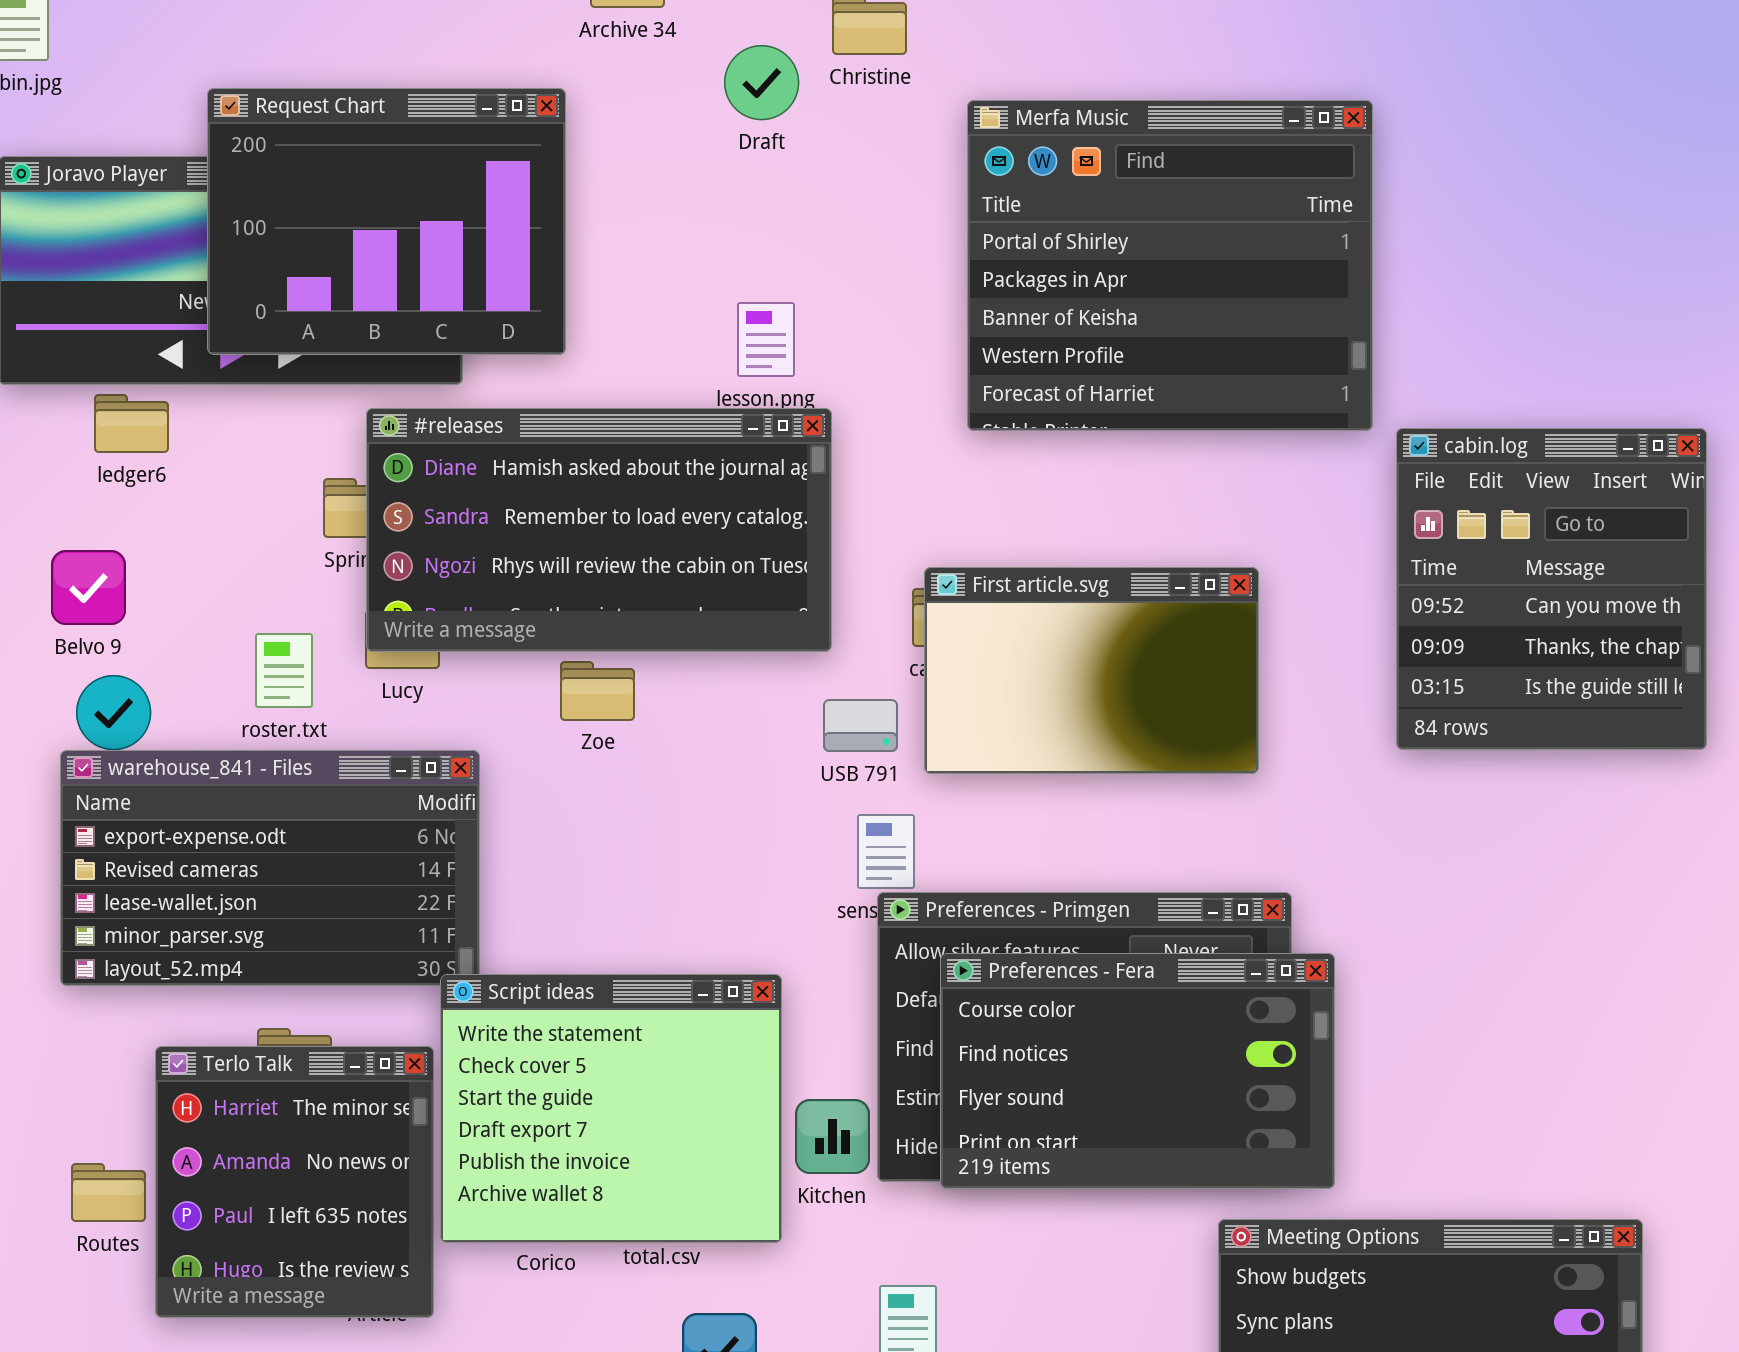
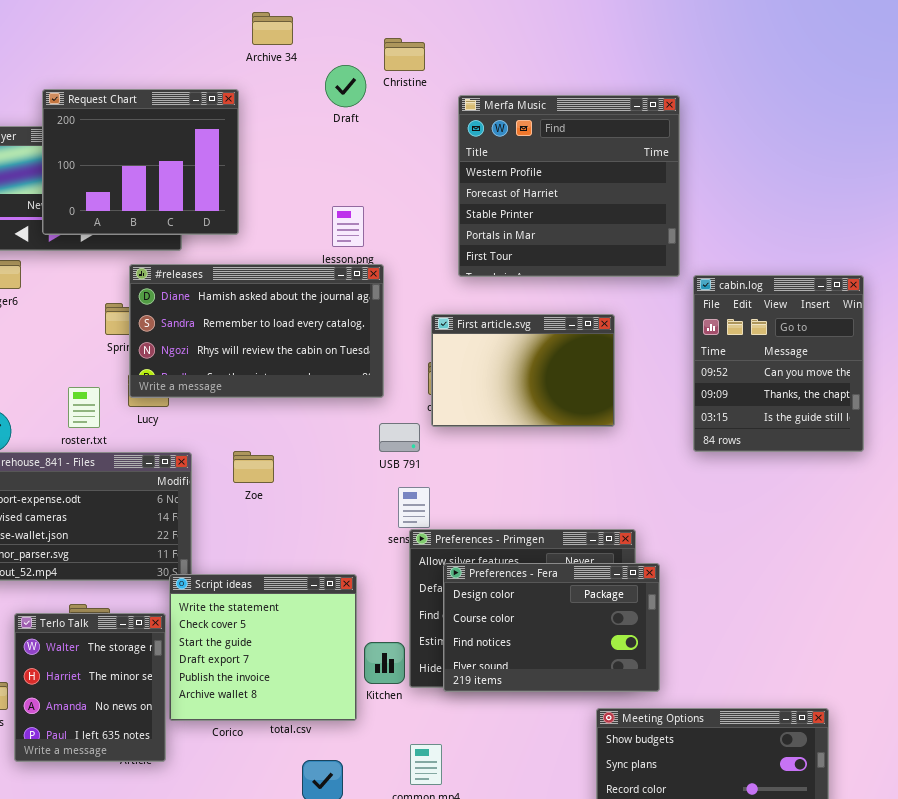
Merfa Music: [967,100,1373,431] -> [458,95,680,277], scrolled down 3 rows
First article.svg: [924,567,1259,774] -> [431,314,615,427], moved
Zoe: [560,661,635,721] -> [233,451,274,483], moved
Preferences - Fera: [940,953,1335,1189] -> [443,563,660,692], scrolled up 1 row
Terlo Talk: [155,1046,434,1318] -> [14,613,166,762], scrolled up 1 row

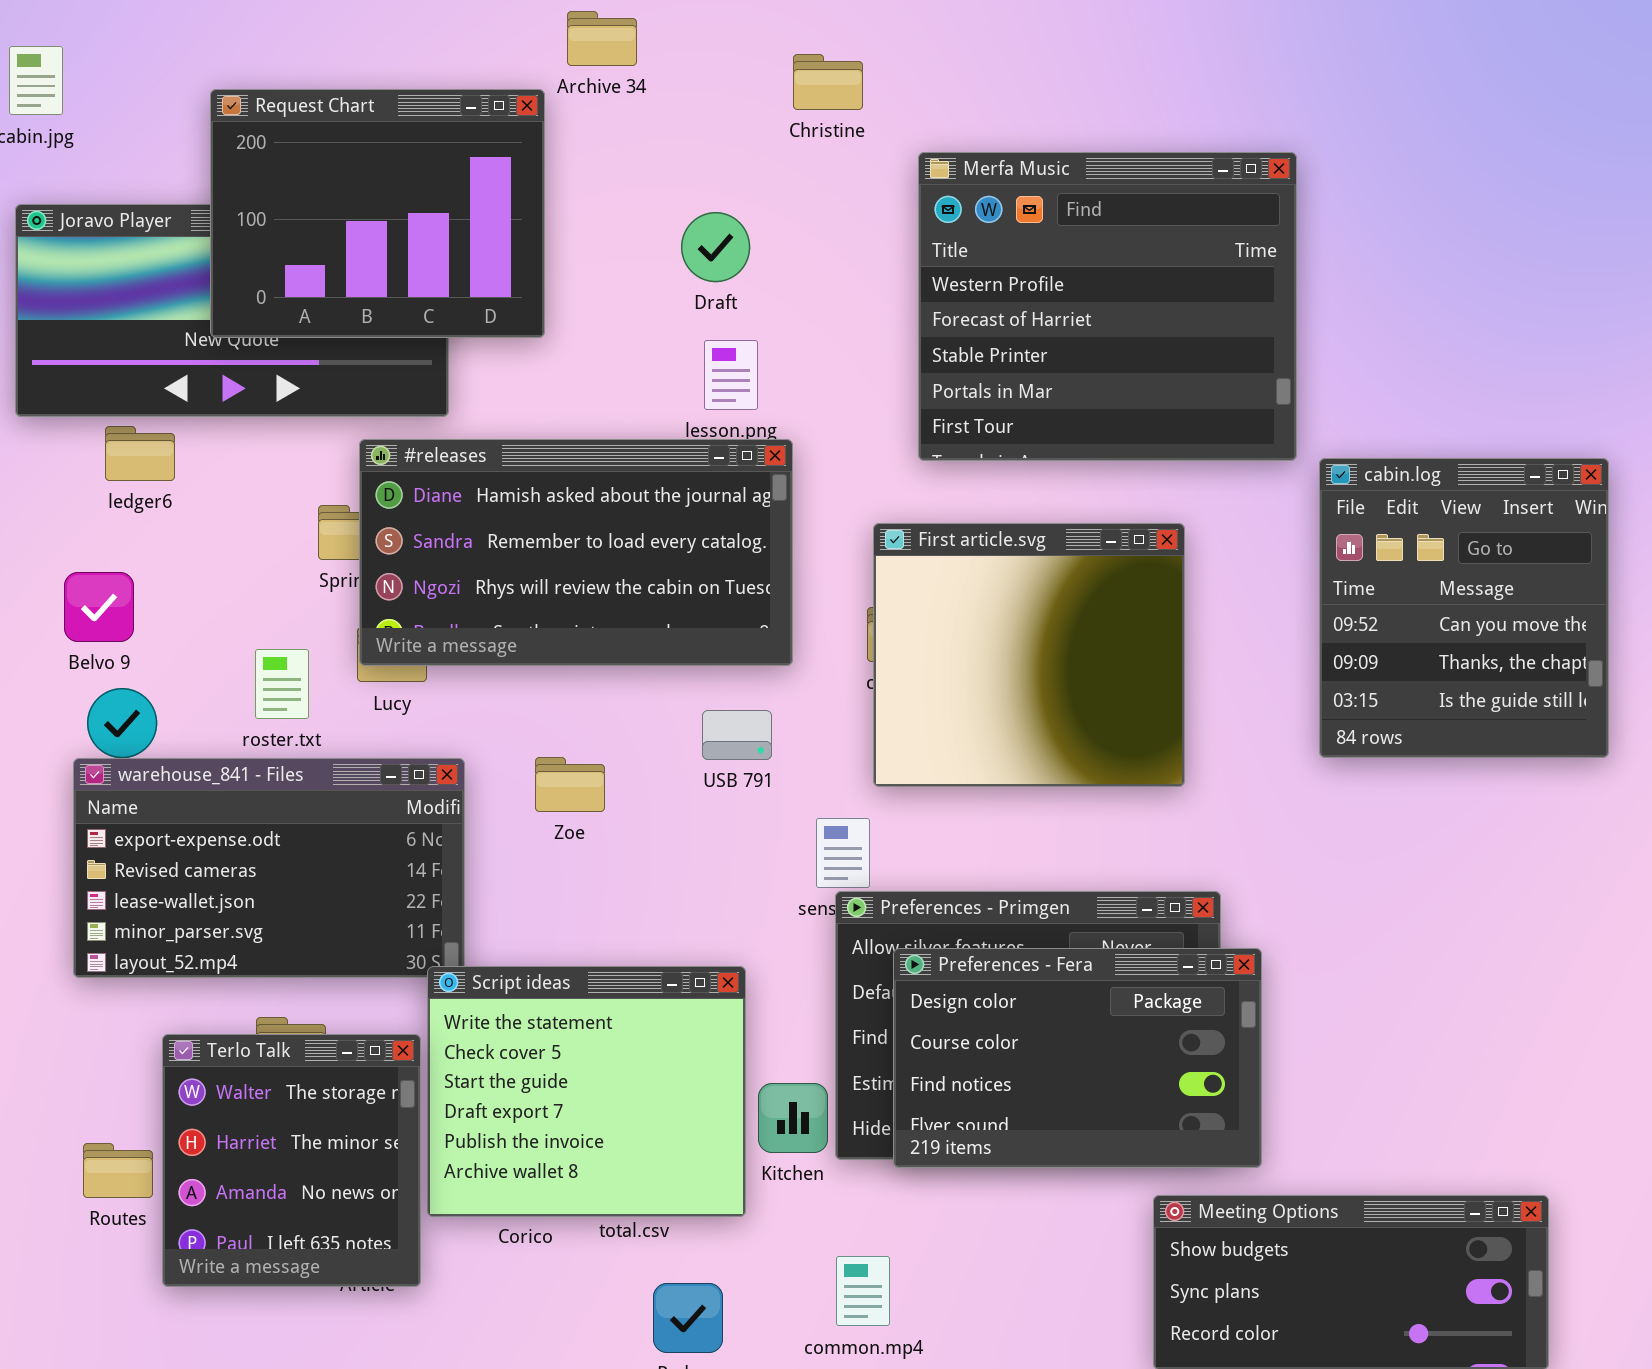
Draft: [325,65,366,107] -> [681,212,750,282], moved
Request Chart: [42,89,239,235] -> [210,89,545,338], moved
First article.svg: [431,314,615,427] -> [873,523,1185,787], resized
USB 791: [379,423,420,452] -> [702,710,772,760], moved

